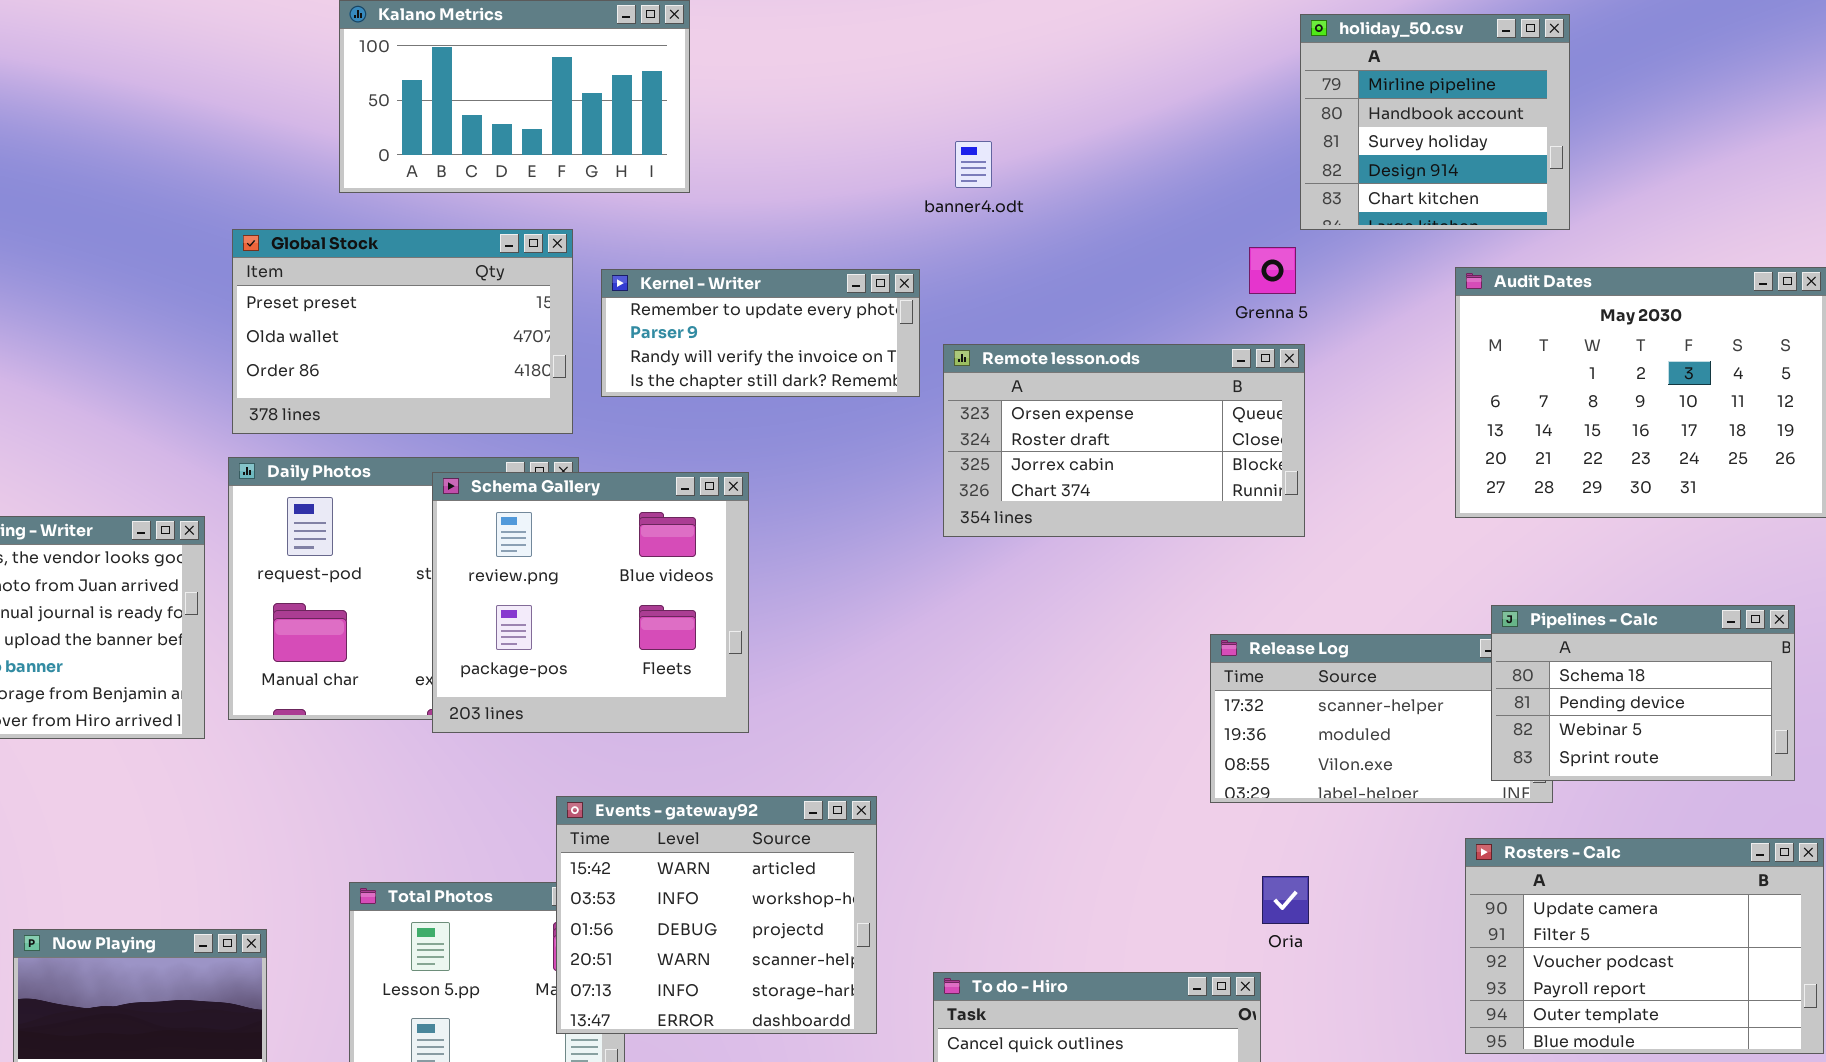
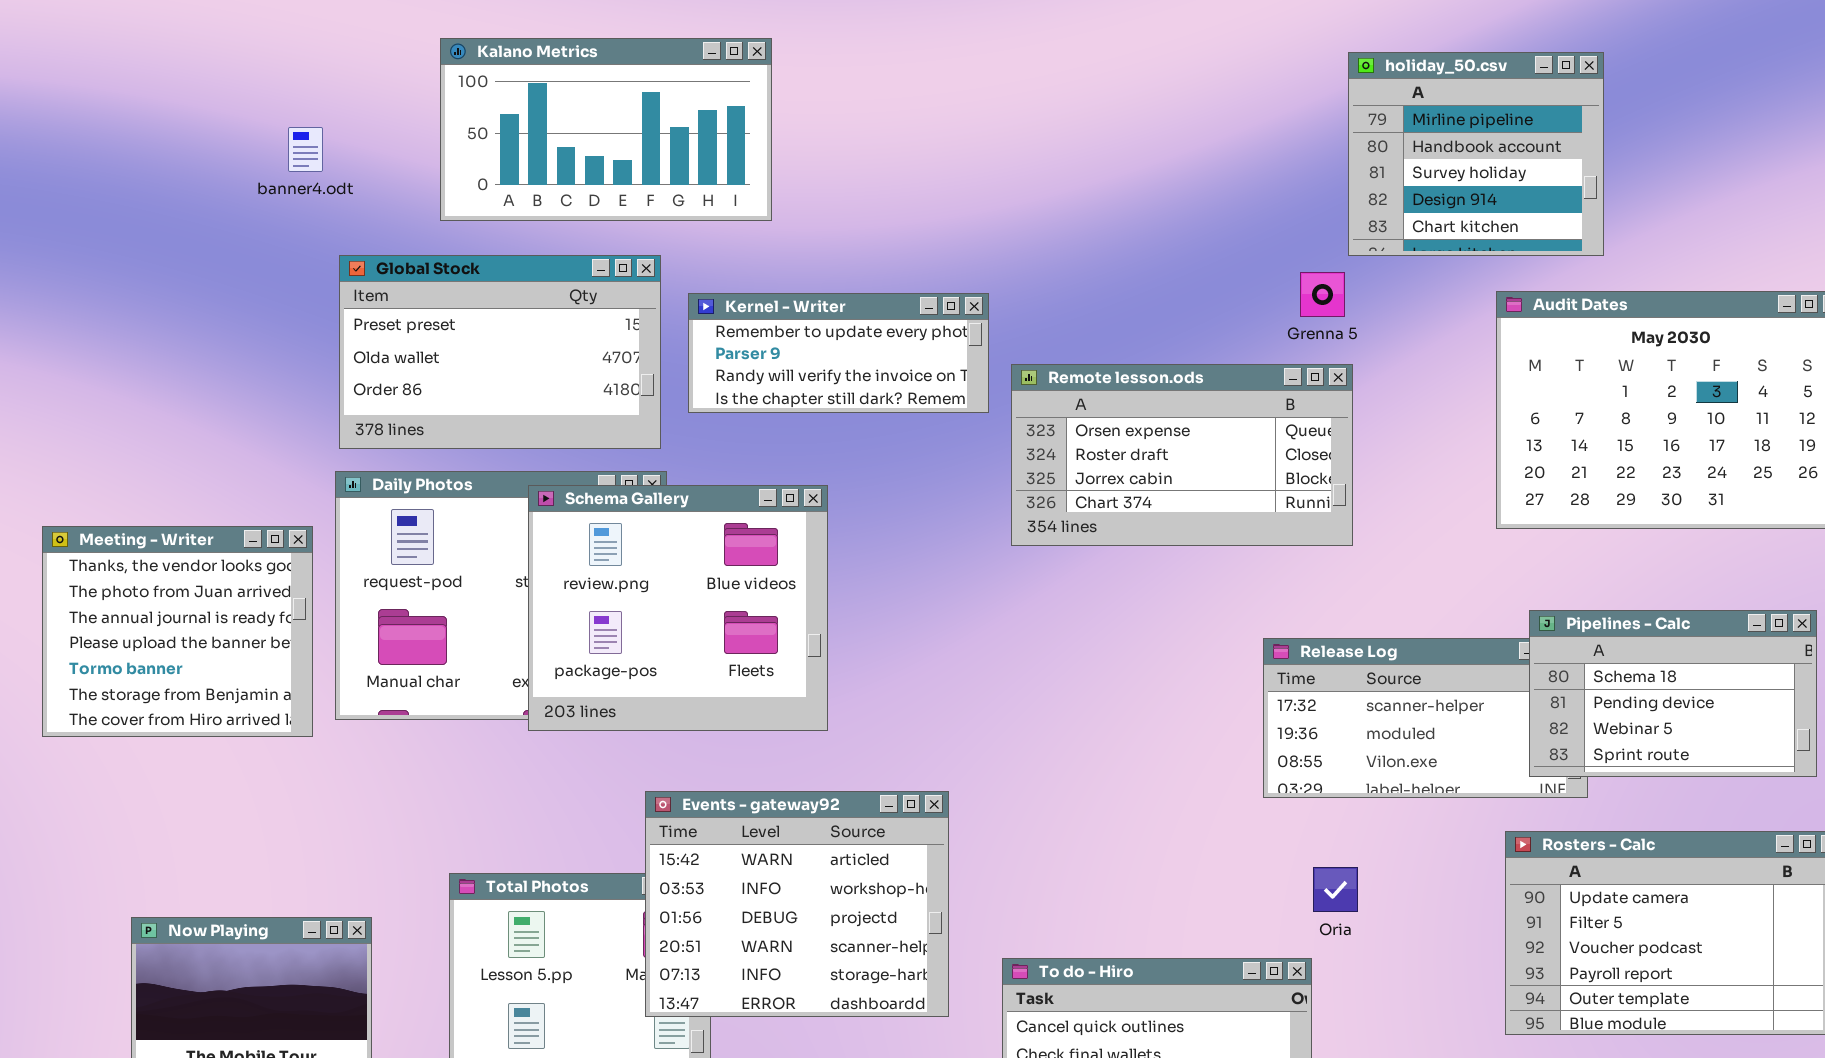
banner4.odt: [955,141,992,188] -> [288,127,323,172], moved

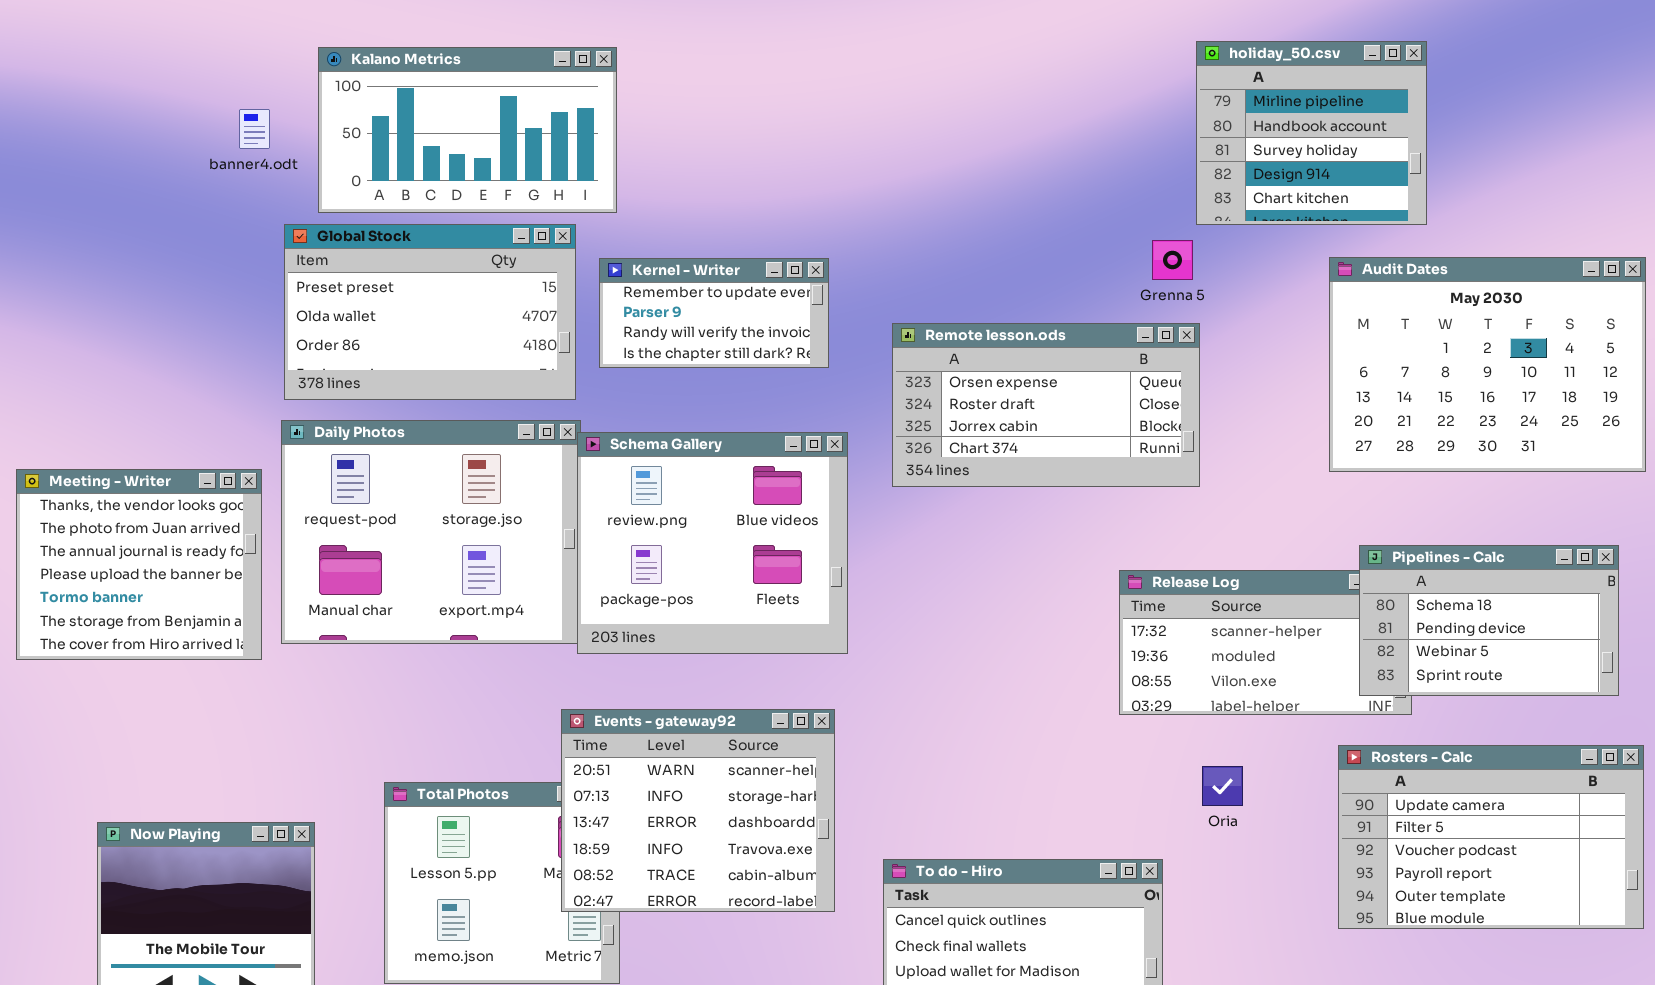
Kalano Metrics: [440,38,772,221] -> [318,47,617,213], moved
Kernel - Writer: [688,293,989,413] -> [599,258,829,368], resized
Schema Gallery: [528,485,828,731] -> [577,432,848,654], moved
Events - gateway92: [645,791,949,1017] -> [561,709,835,912], scrolled down 3 rows
Oria: [1313,867,1358,912] -> [1202,766,1243,806], moved

